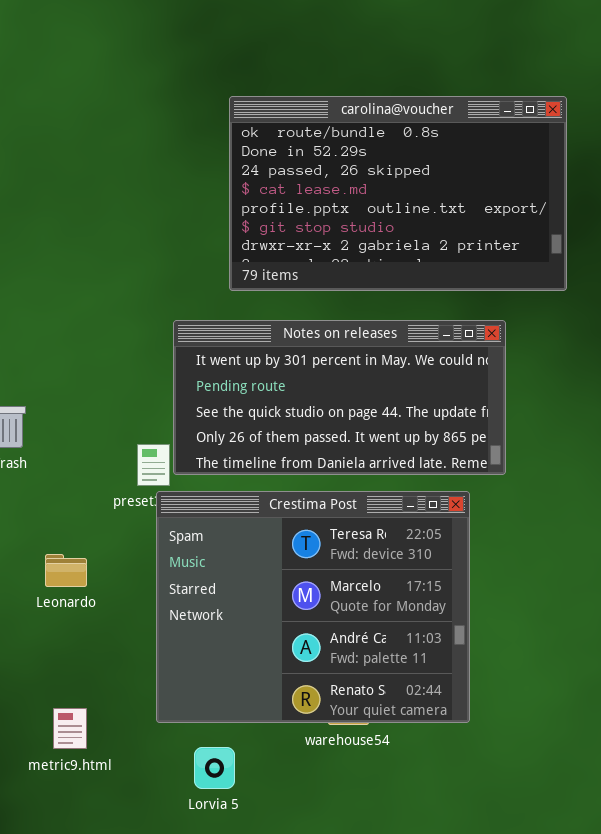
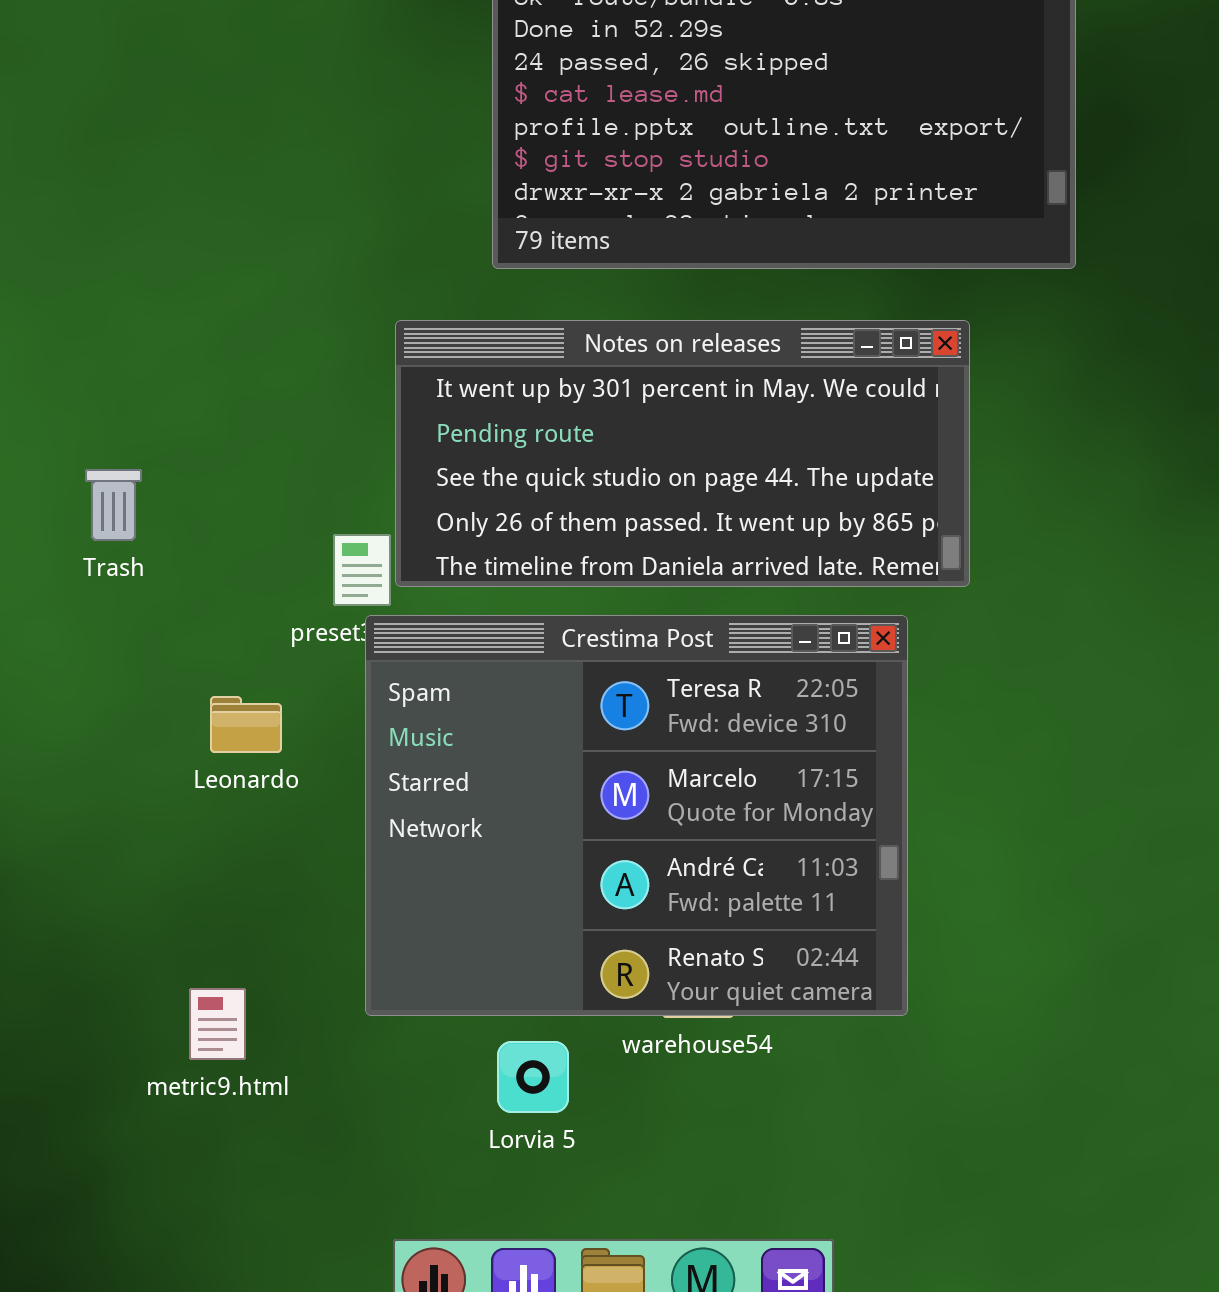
Leonardo: [45,554,87,587] -> [210,696,282,753], moved
Lorvia 5: [194,747,235,789] -> [497,1041,569,1113], moved

